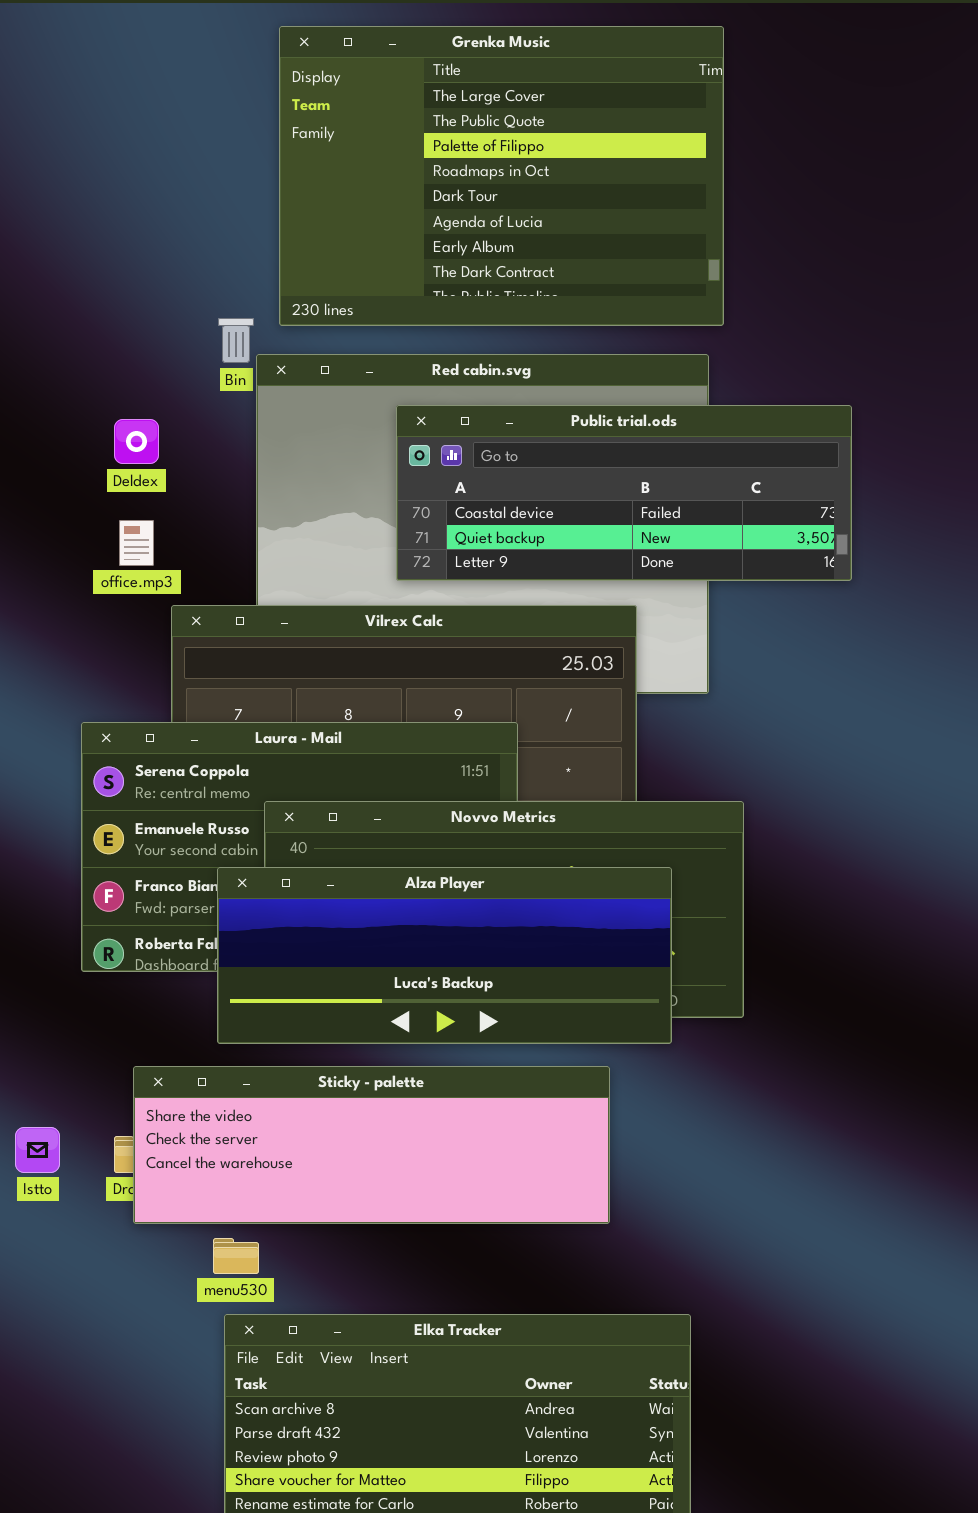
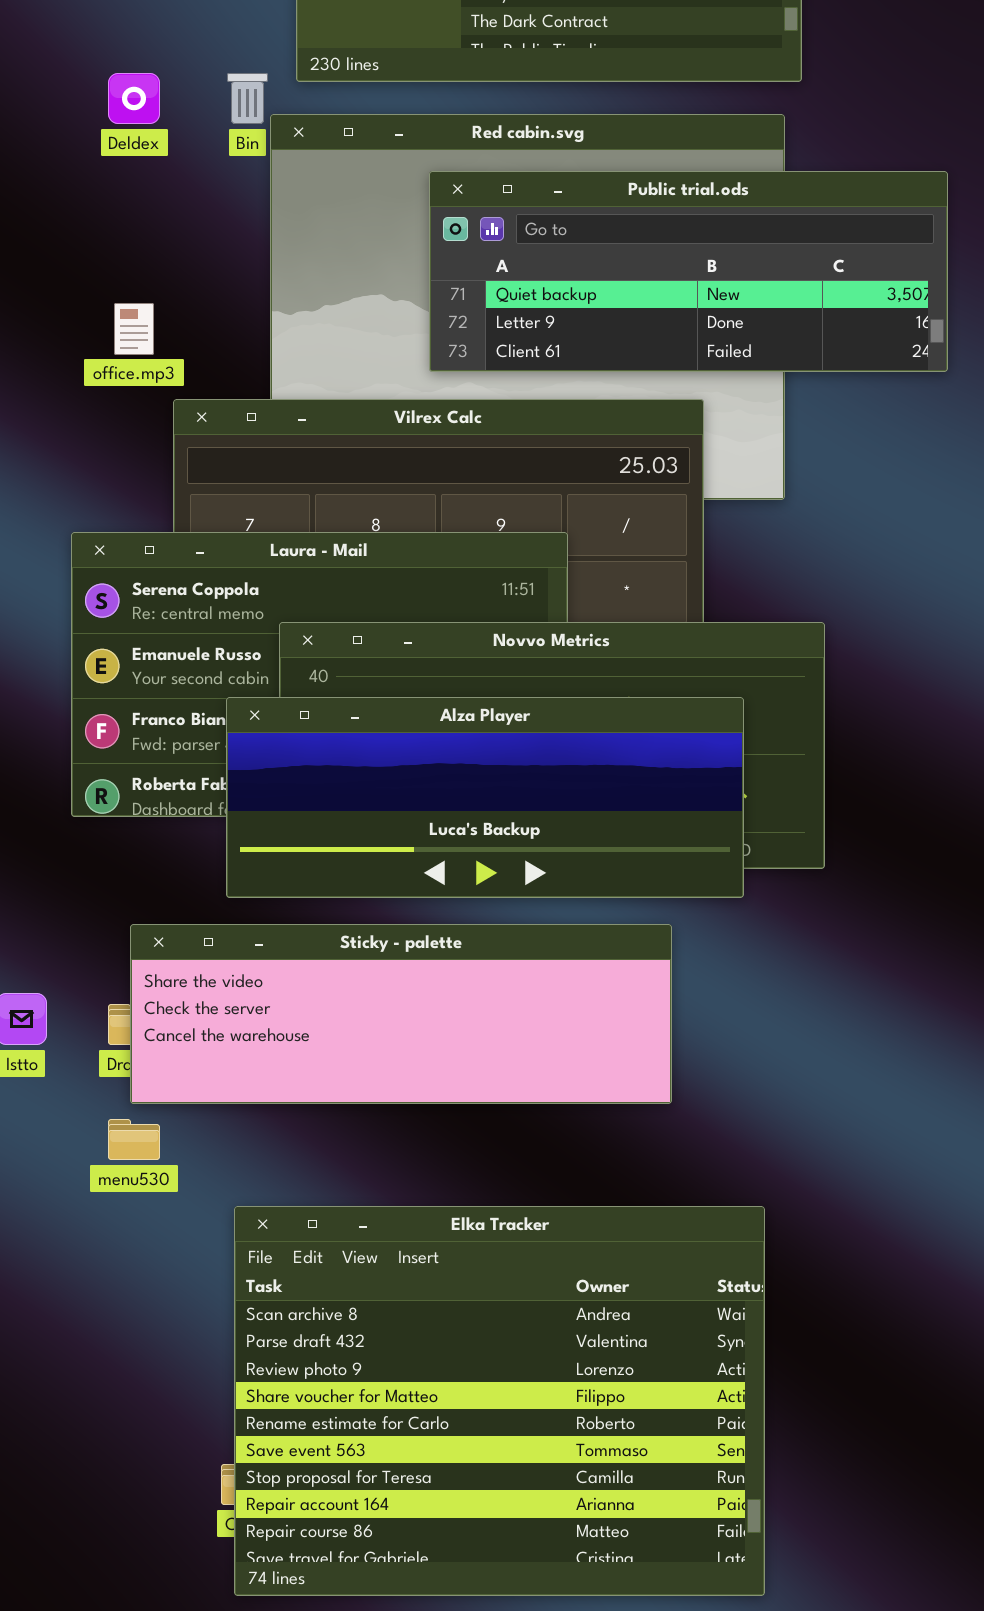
Public trial.ods: [396,405,852,581] -> [429,171,948,372], scrolled down 1 row
Deldex: [114,419,159,464] -> [108,73,160,124], moved
menu530: [213,1238,259,1274] -> [108,1119,160,1160], moved

